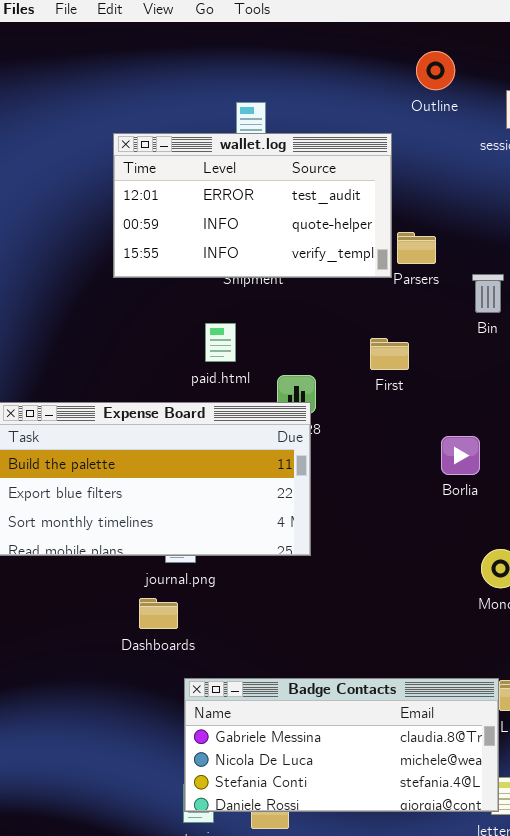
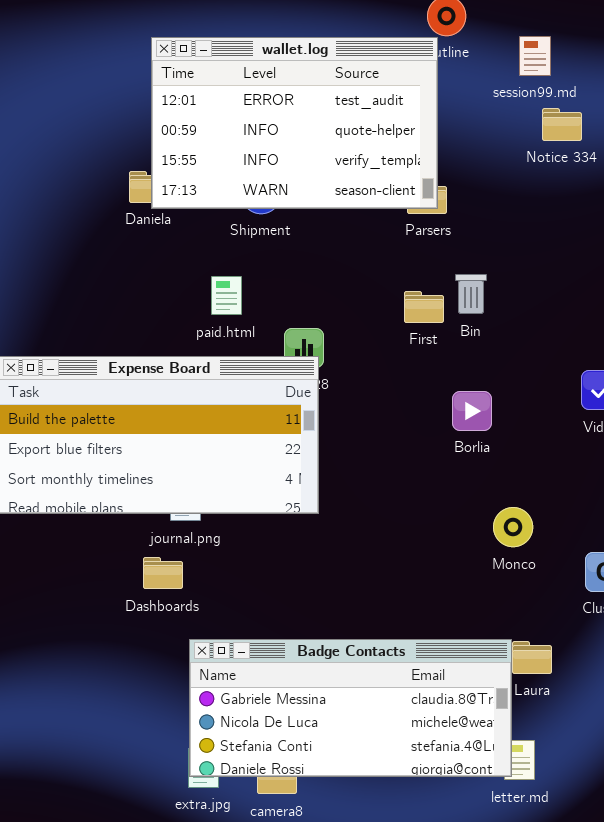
wallet.log: [113,133,392,278] -> [151,37,438,209], moved, resized
Bin: [472,274,504,313] -> [455,274,487,314], moved
First: [370,338,409,370] -> [404,291,444,323], moved

